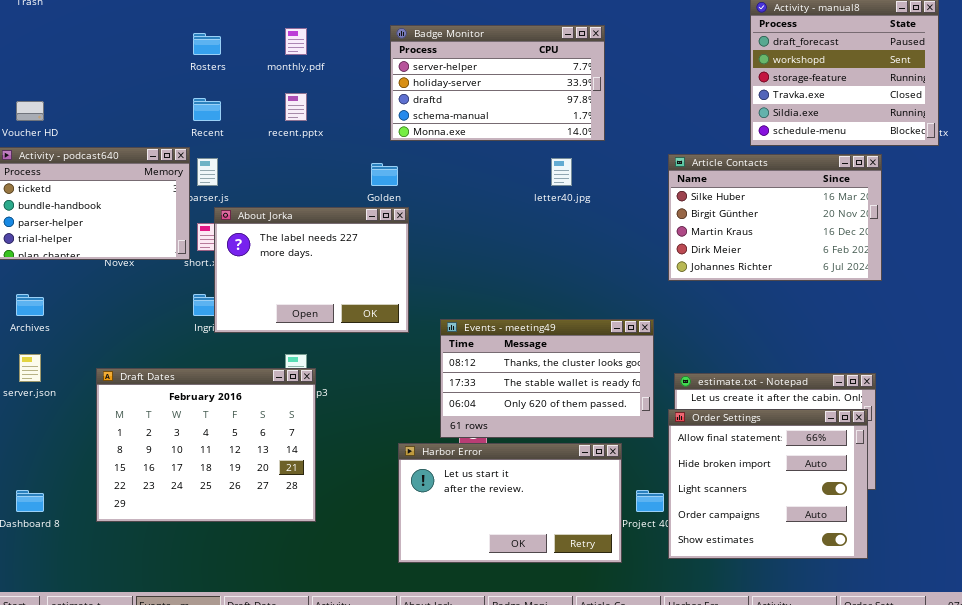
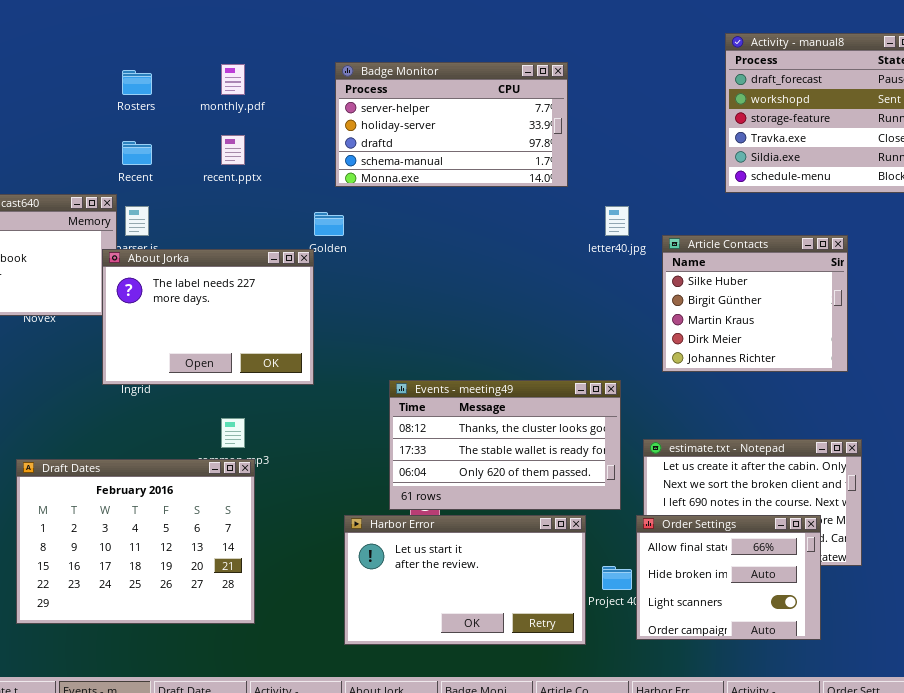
Article Contacts: [668,154,882,281] -> [662,235,848,372], moved, resized
letter40.jpg: [551,158,572,186] -> [605,206,629,236], moved
About Jorka: [214,207,409,333] -> [102,249,314,385], moved
Draft Dates: [96,368,316,522] -> [16,459,255,624], moved
Order Settings: [668,409,868,559] -> [636,515,821,640], resized

